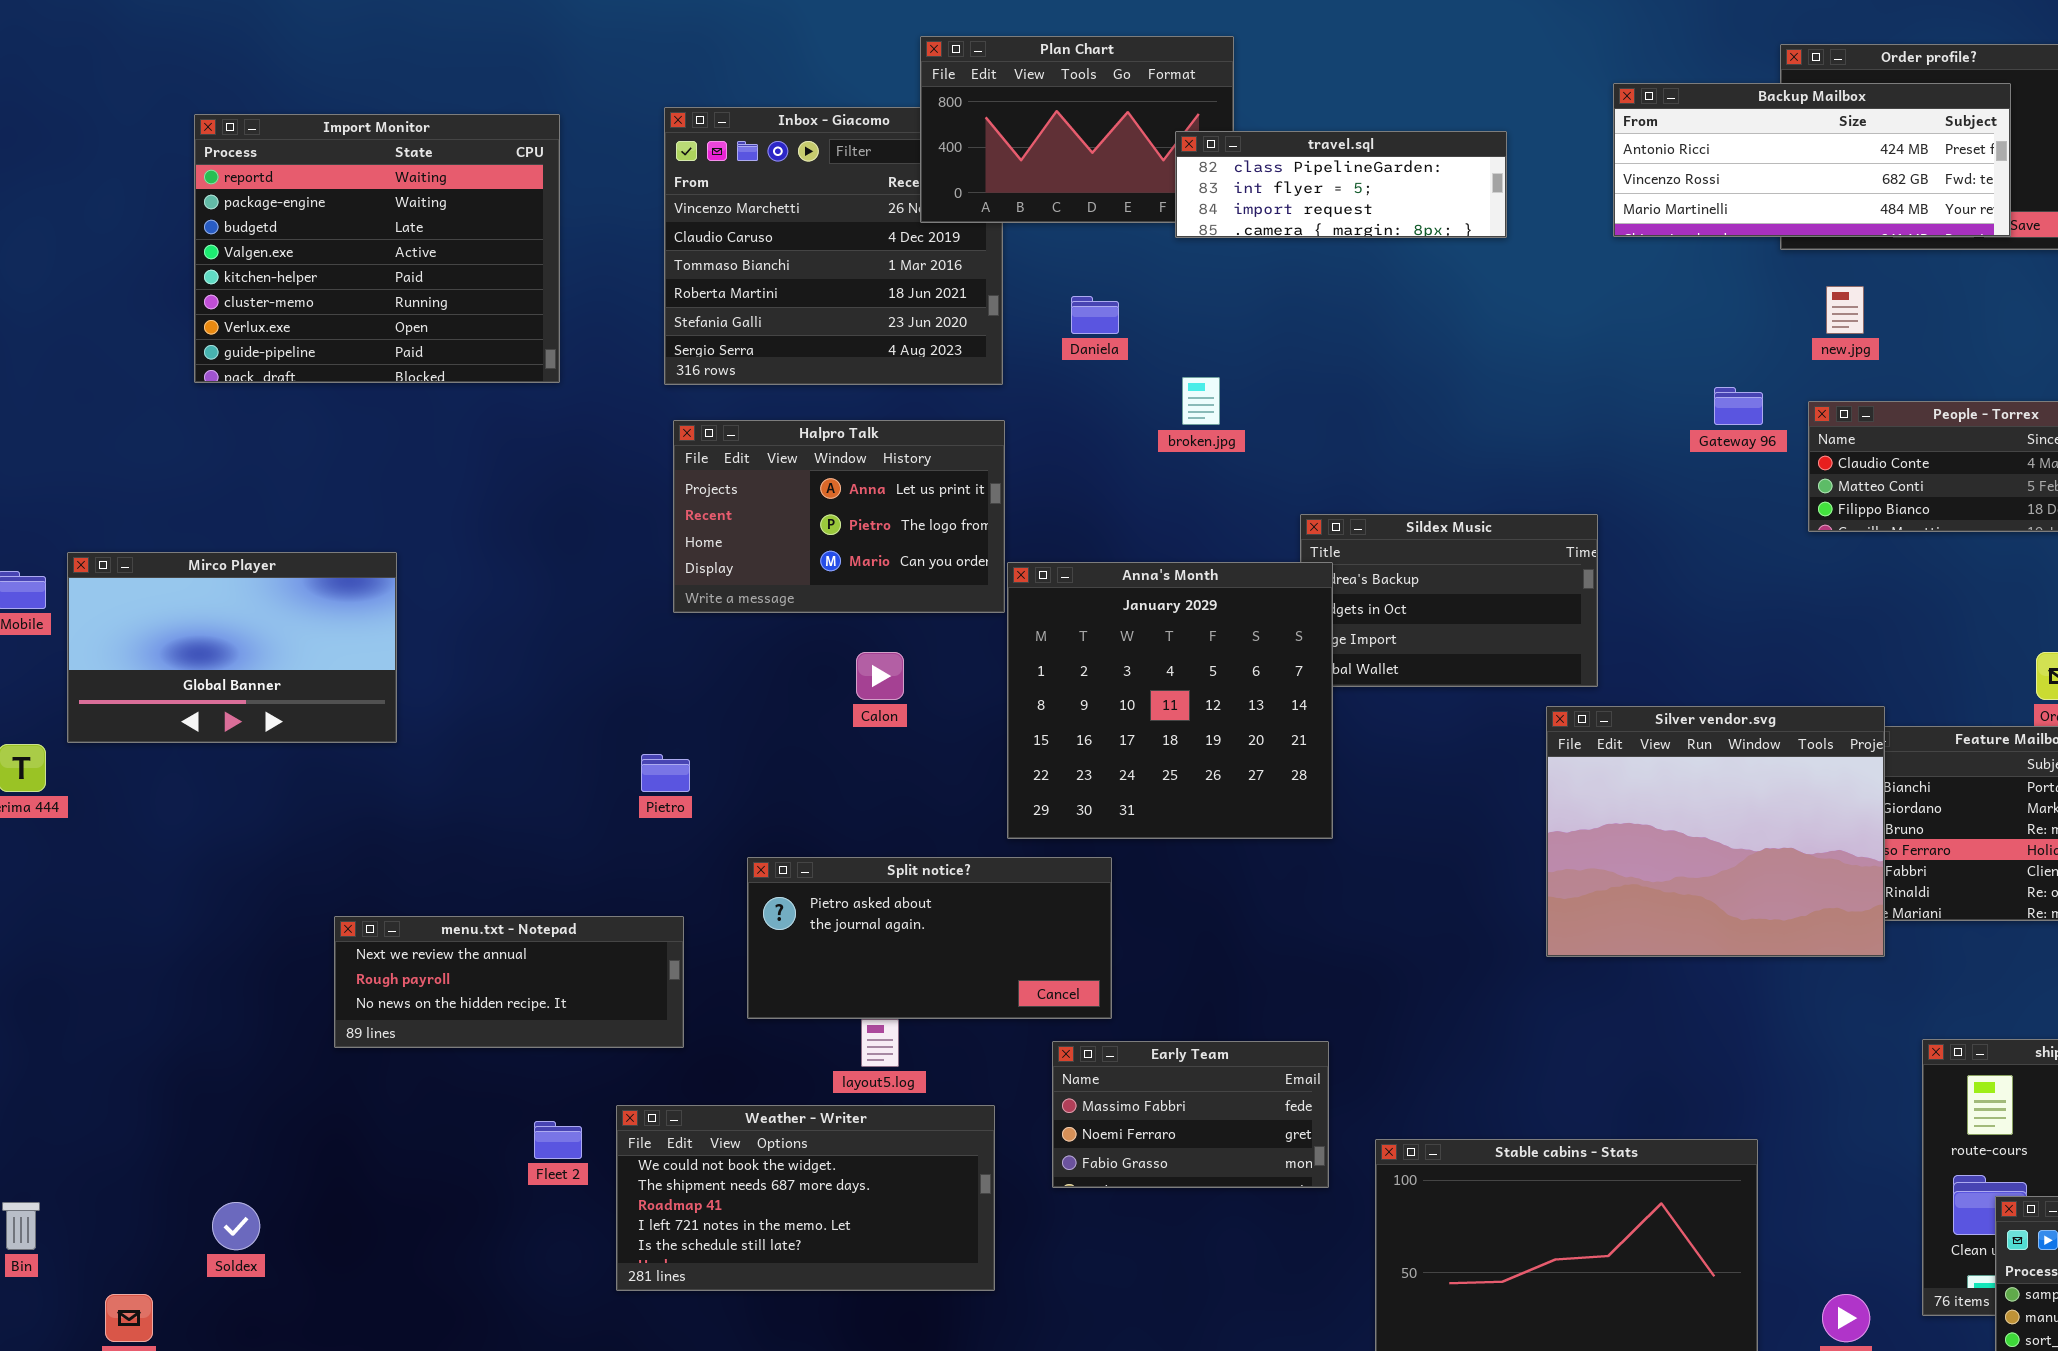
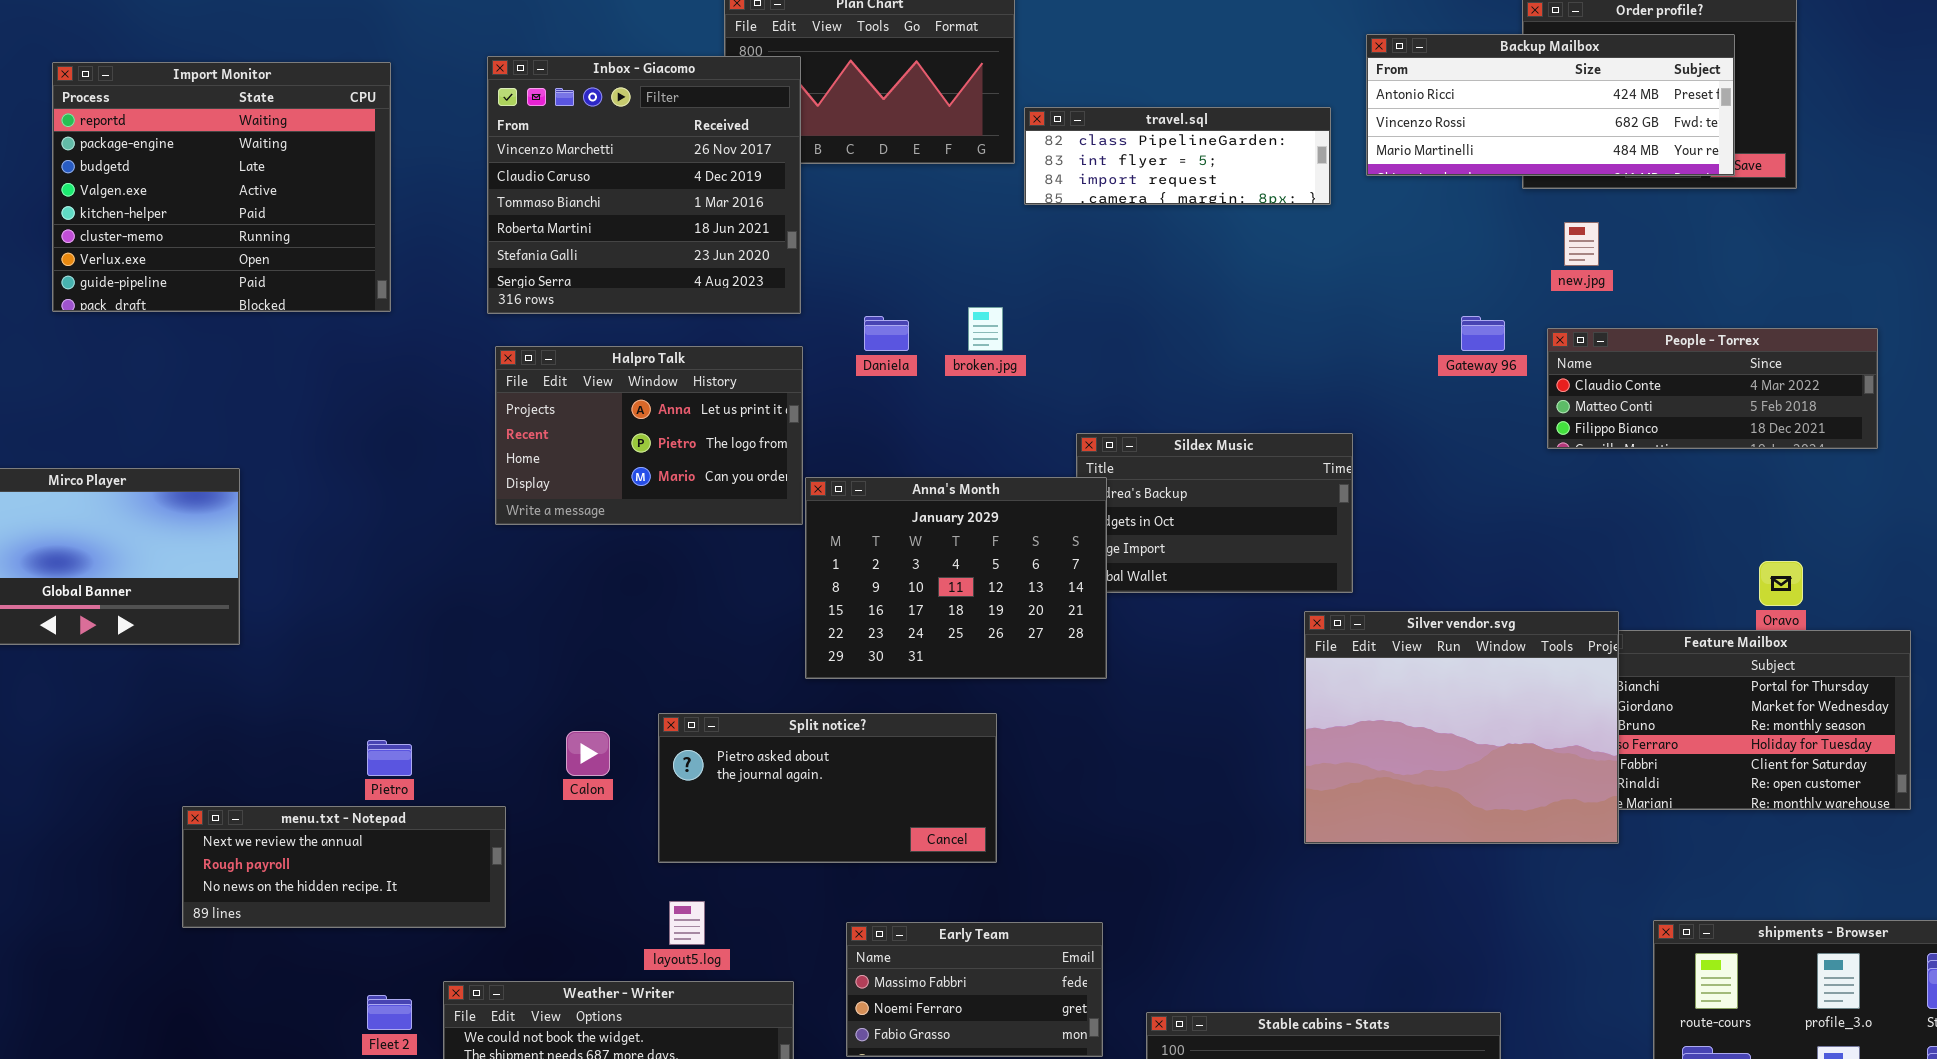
Inbox - Giacomo: [664,107,1003,385] -> [487,56,801,314], raised
travel.sql: [1175,131,1507,238] -> [1024,107,1331,205], moved
Daniela: [1071,296,1119,334] -> [864,316,909,351], moved
Anna's Month: [1007,562,1333,839] -> [805,477,1107,679], resized
Calon: [856,652,904,700] -> [566,731,610,776], moved
Pietro: [641,754,690,792] -> [367,740,412,776], moved
Split notice?: [747,857,1112,1019] -> [658,713,997,863], moved

